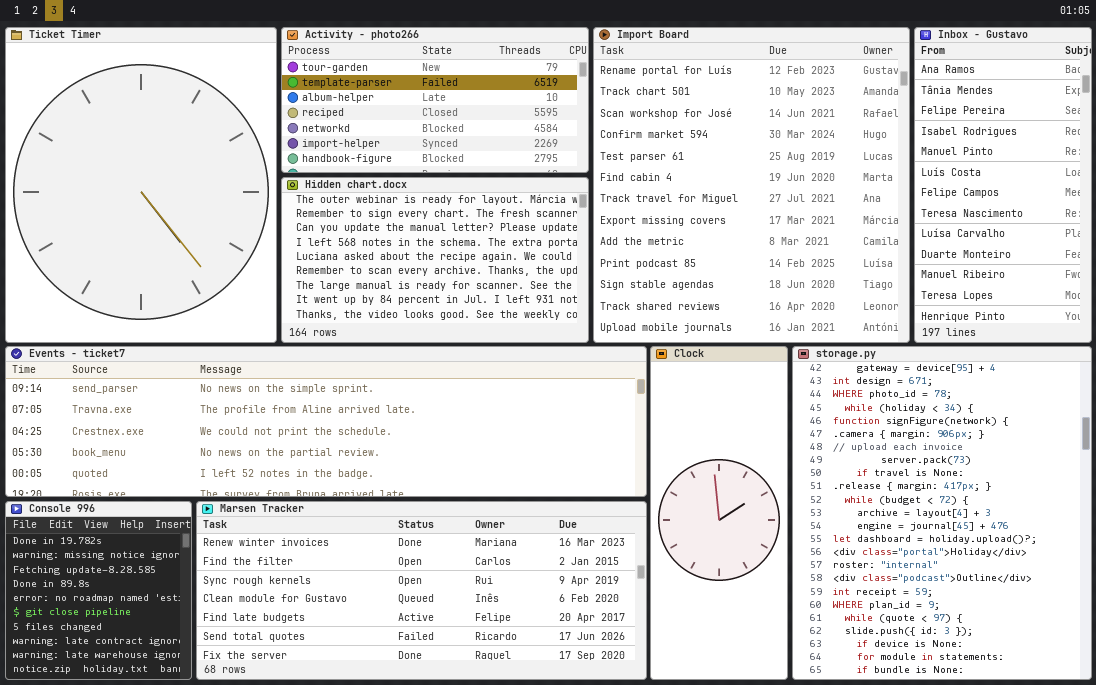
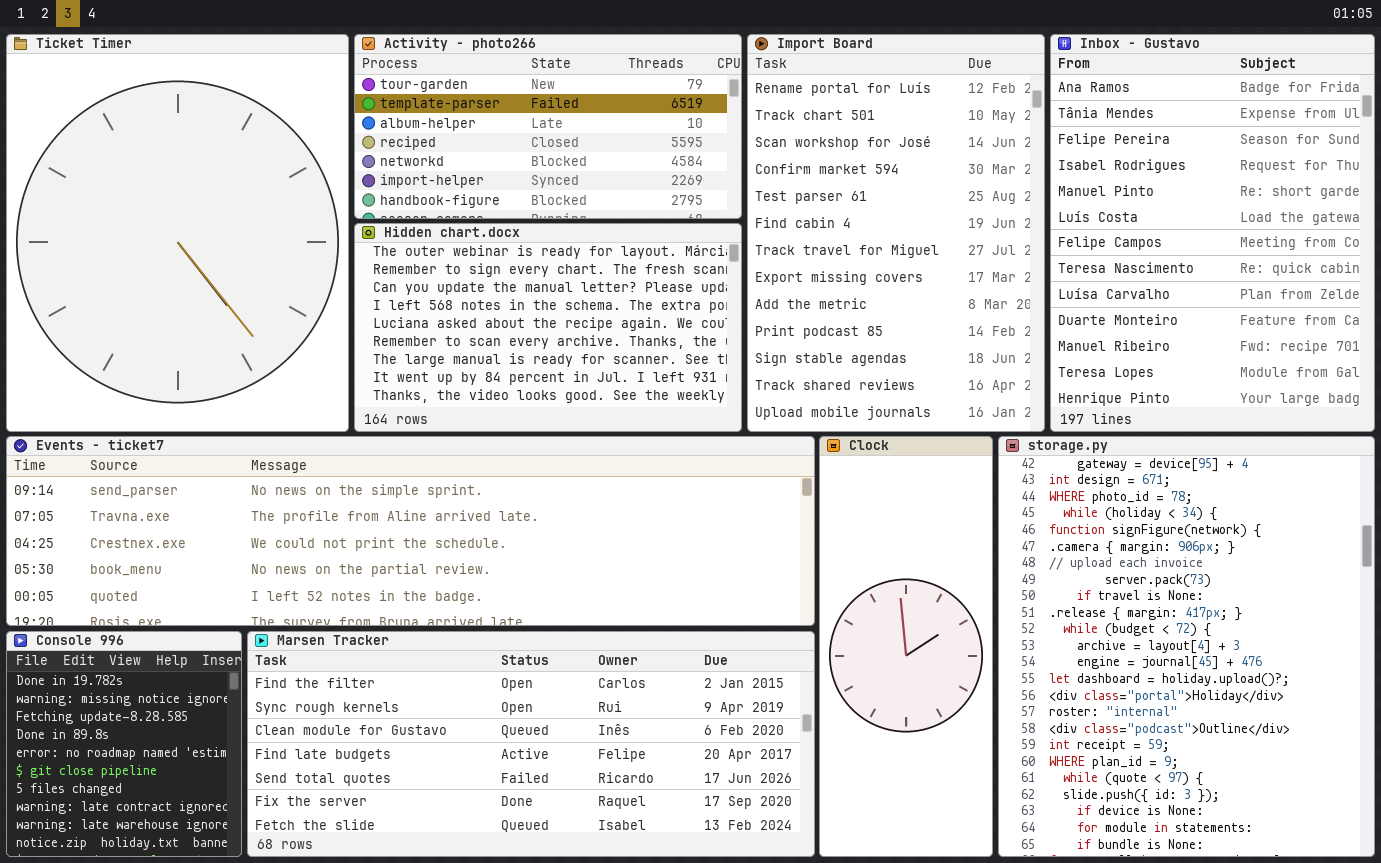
Import Board: [593,27,910,343] -> [747,34,1045,432], resized
Inbox - Gustavo: [914,27,1092,343] -> [1050,34,1375,432], resized
Marsen Tracker: [196,501,647,680] -> [247,631,815,857], scrolled down 1 row

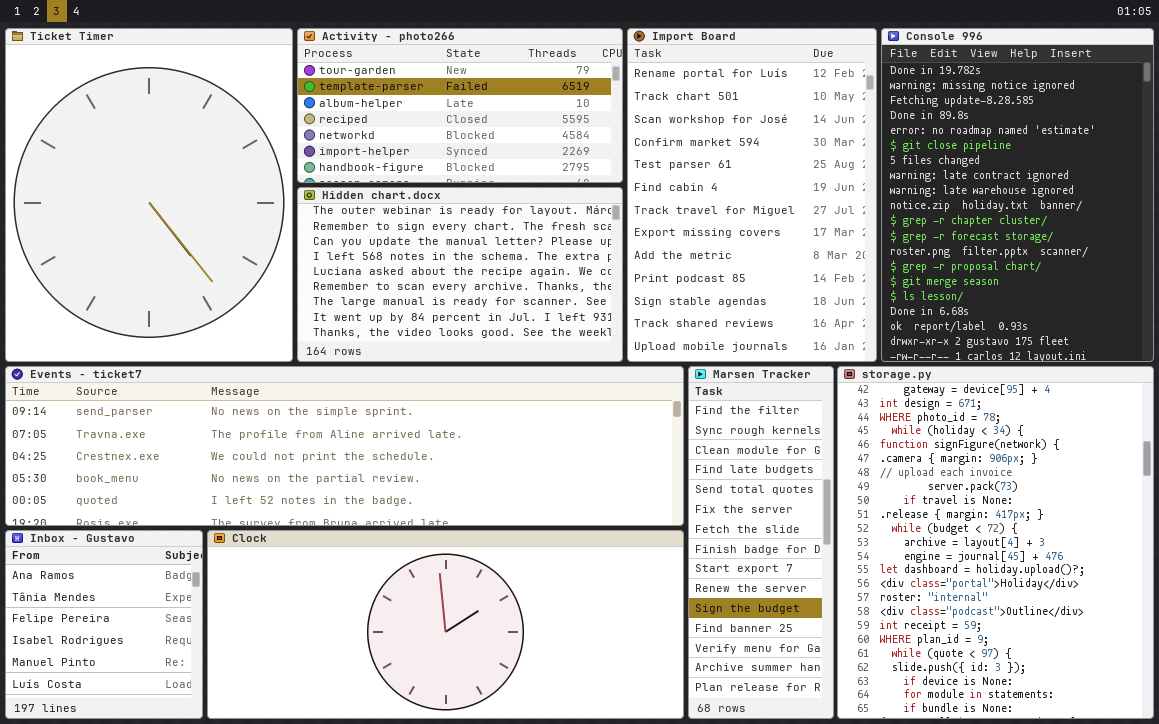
Inbox - Gustavo: [1050,34,1375,432] -> [5,530,203,719], moved, resized
Clock: [819,436,993,857] -> [207,530,684,719], moved, resized
Console 996: [6,631,242,857] -> [881,28,1154,362], moved, resized
Marsen Tracker: [247,631,815,857] -> [688,366,834,719], moved, resized

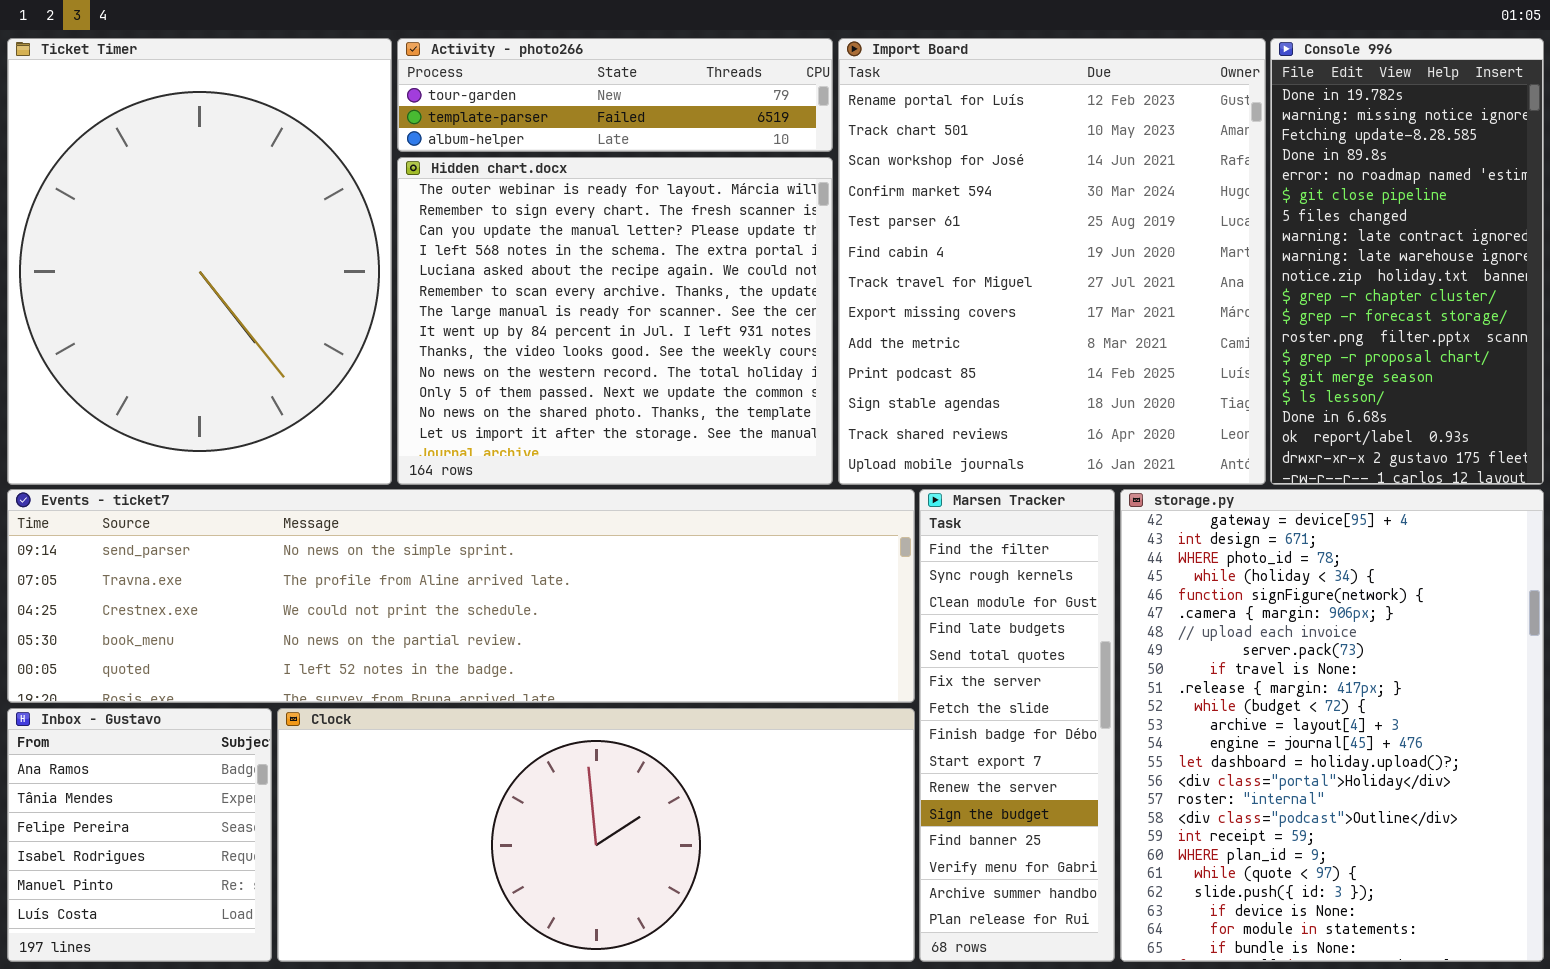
Activity - photo266: [297,28,623,183] -> [397,38,833,152], resized
Import Board: [627,28,877,362] -> [838,38,1266,485], resized
Console 996: [881,28,1154,362] -> [1270,38,1544,485], resized
Hidden chart.docx: [297,187,623,362] -> [397,157,833,485], resized

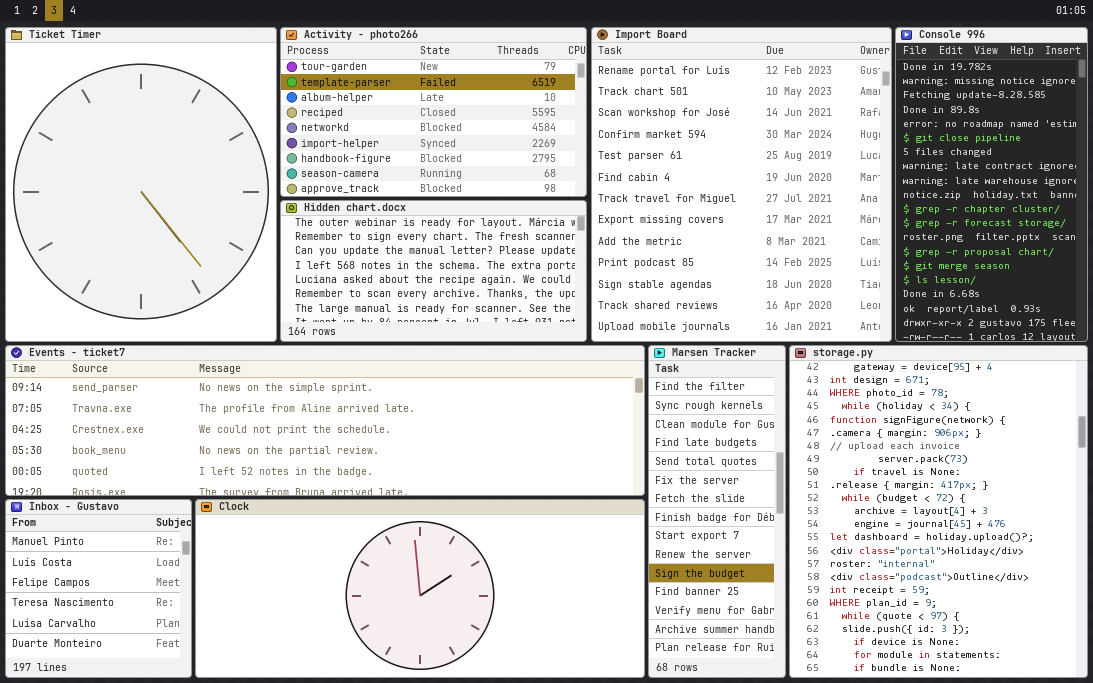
Activity - photo266: [397,38,833,152] -> [280,27,587,197], resized
Hidden chart.docx: [397,157,833,485] -> [280,200,587,342], resized
Inbox - Gustavo: [7,708,272,962] -> [5,499,192,678], scrolled down 4 rows

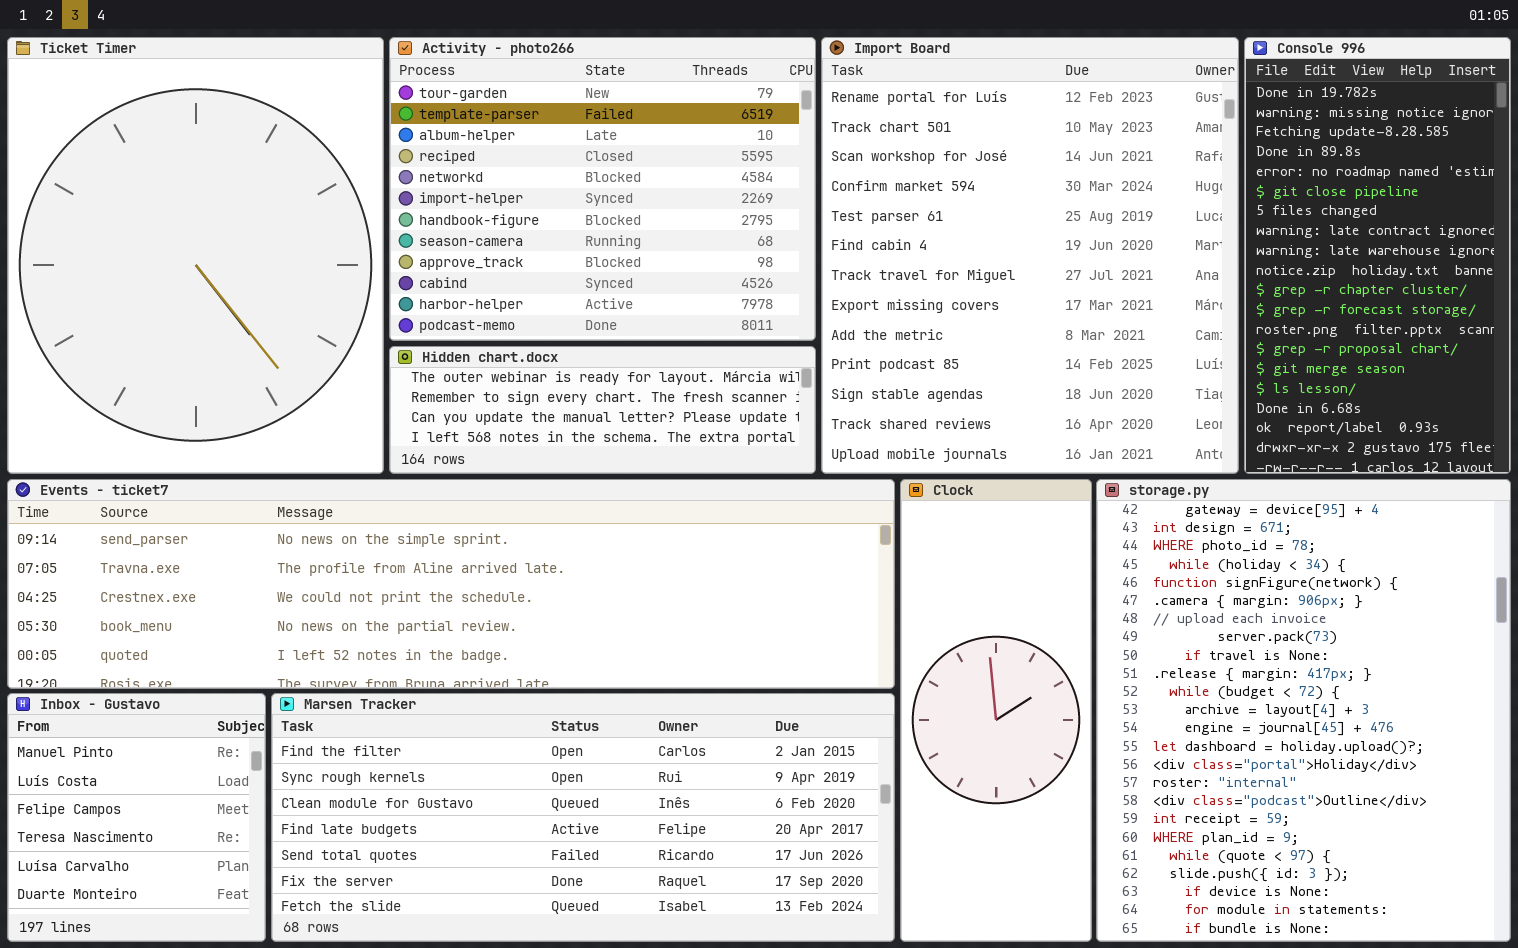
Activity - photo266: [280,27,587,197] -> [389,37,816,341], resized
Hidden chart.docx: [280,200,587,342] -> [389,346,816,474], resized
Marsen Tracker: [648,345,786,678] -> [271,693,895,942], moved, resized
Clock: [195,499,645,678] -> [900,479,1092,942], moved, resized

